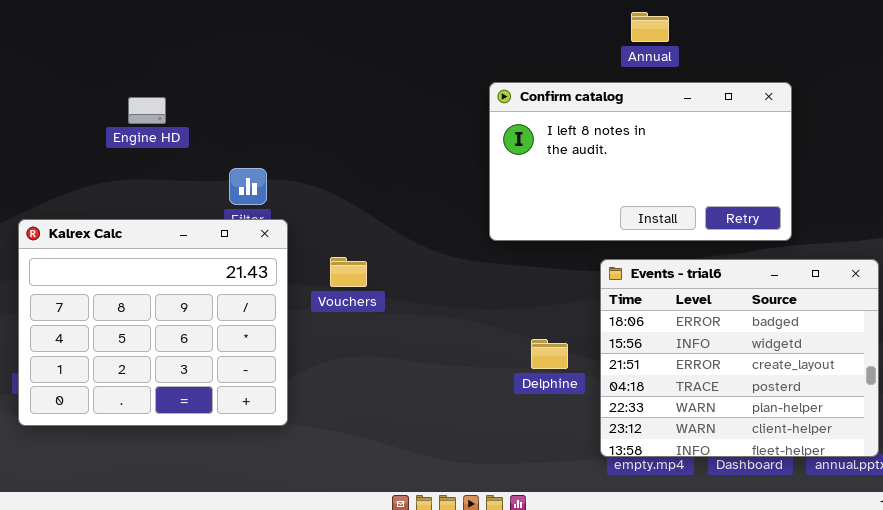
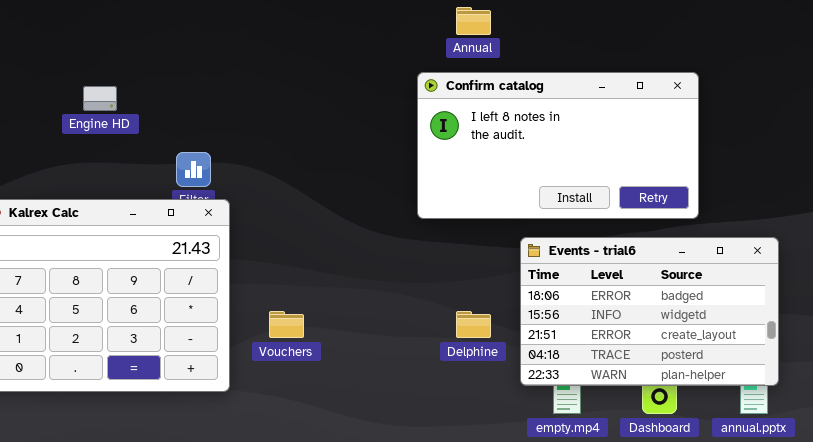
Annual: [631,12,669,42] -> [456,7,491,35], moved
Vouchers: [330,257,367,287] -> [269,311,304,338], moved
Events - trial6: [600,259,879,457] -> [520,237,779,386], resized

